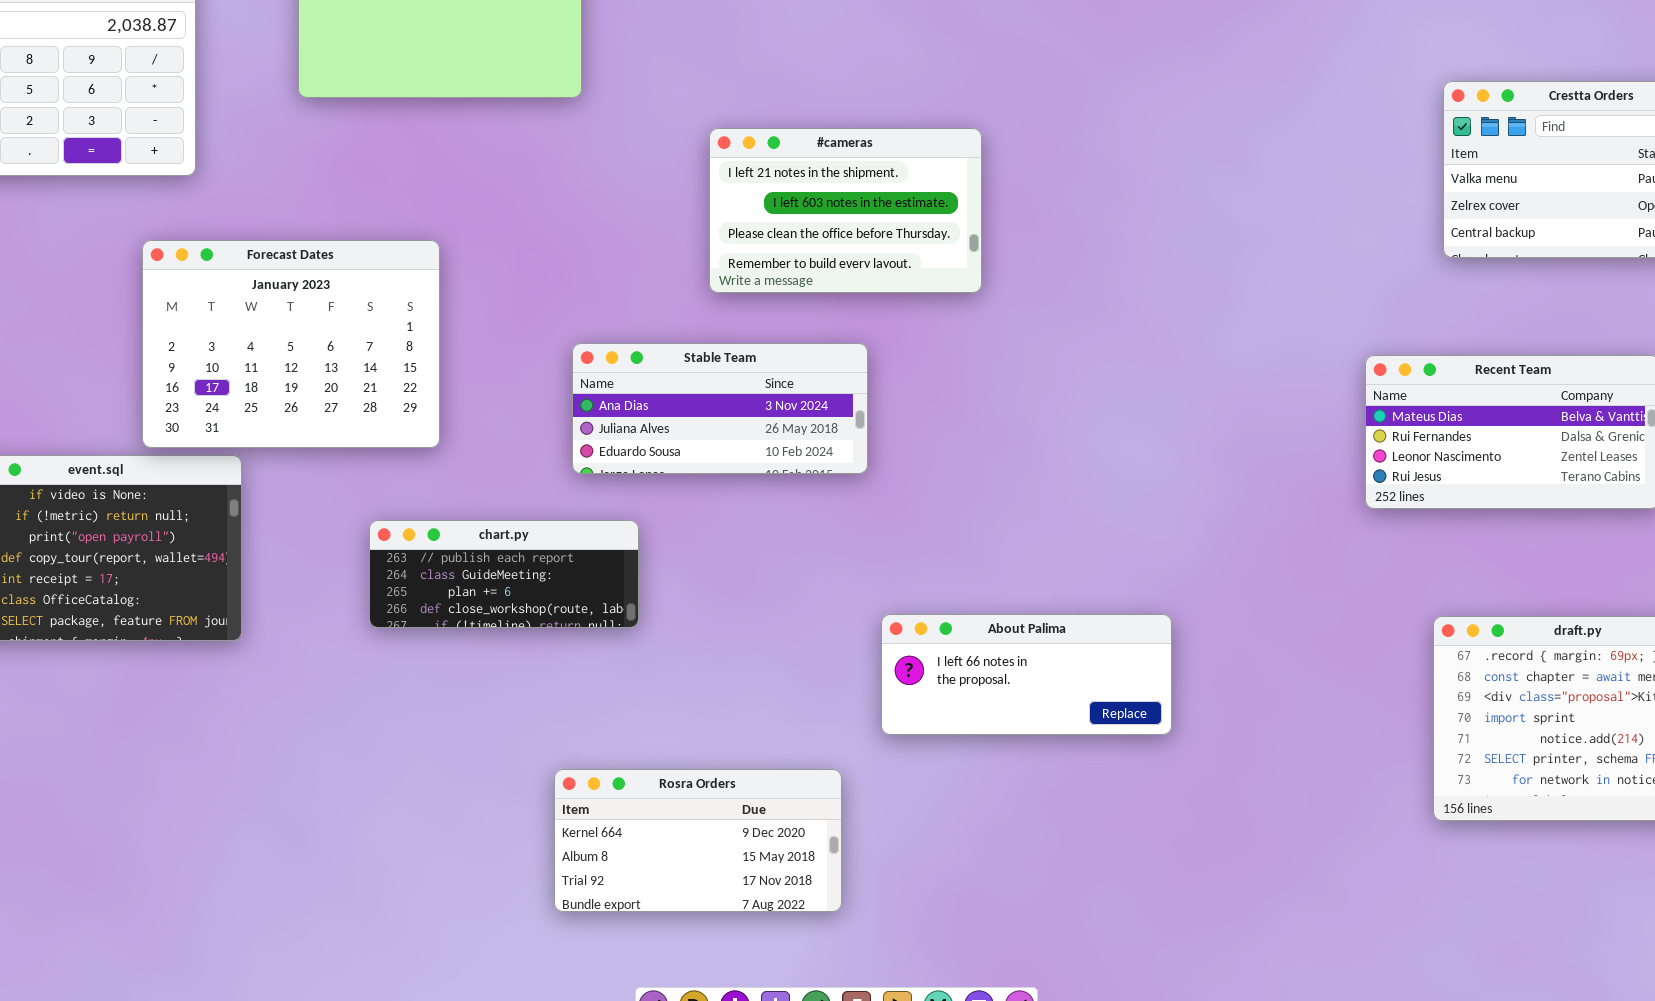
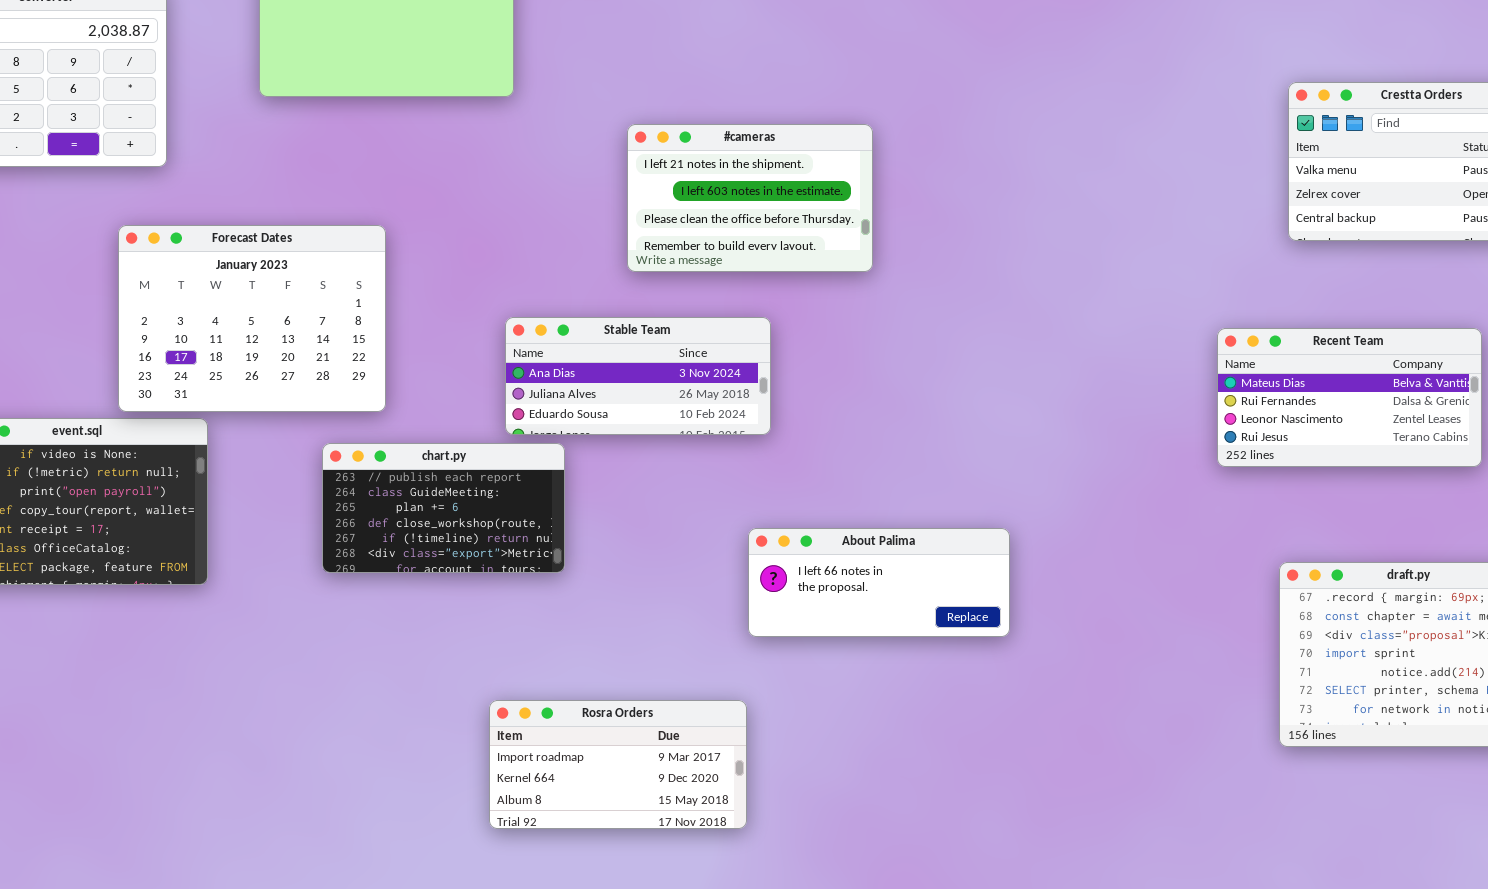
chart.py: [369,520,639,628] -> [322,443,565,573], resized
About Palima: [881,614,1172,735] -> [748,528,1010,637], moved
Rosra Orders: [554,769,842,912] -> [489,700,747,829], scrolled up 1 row

